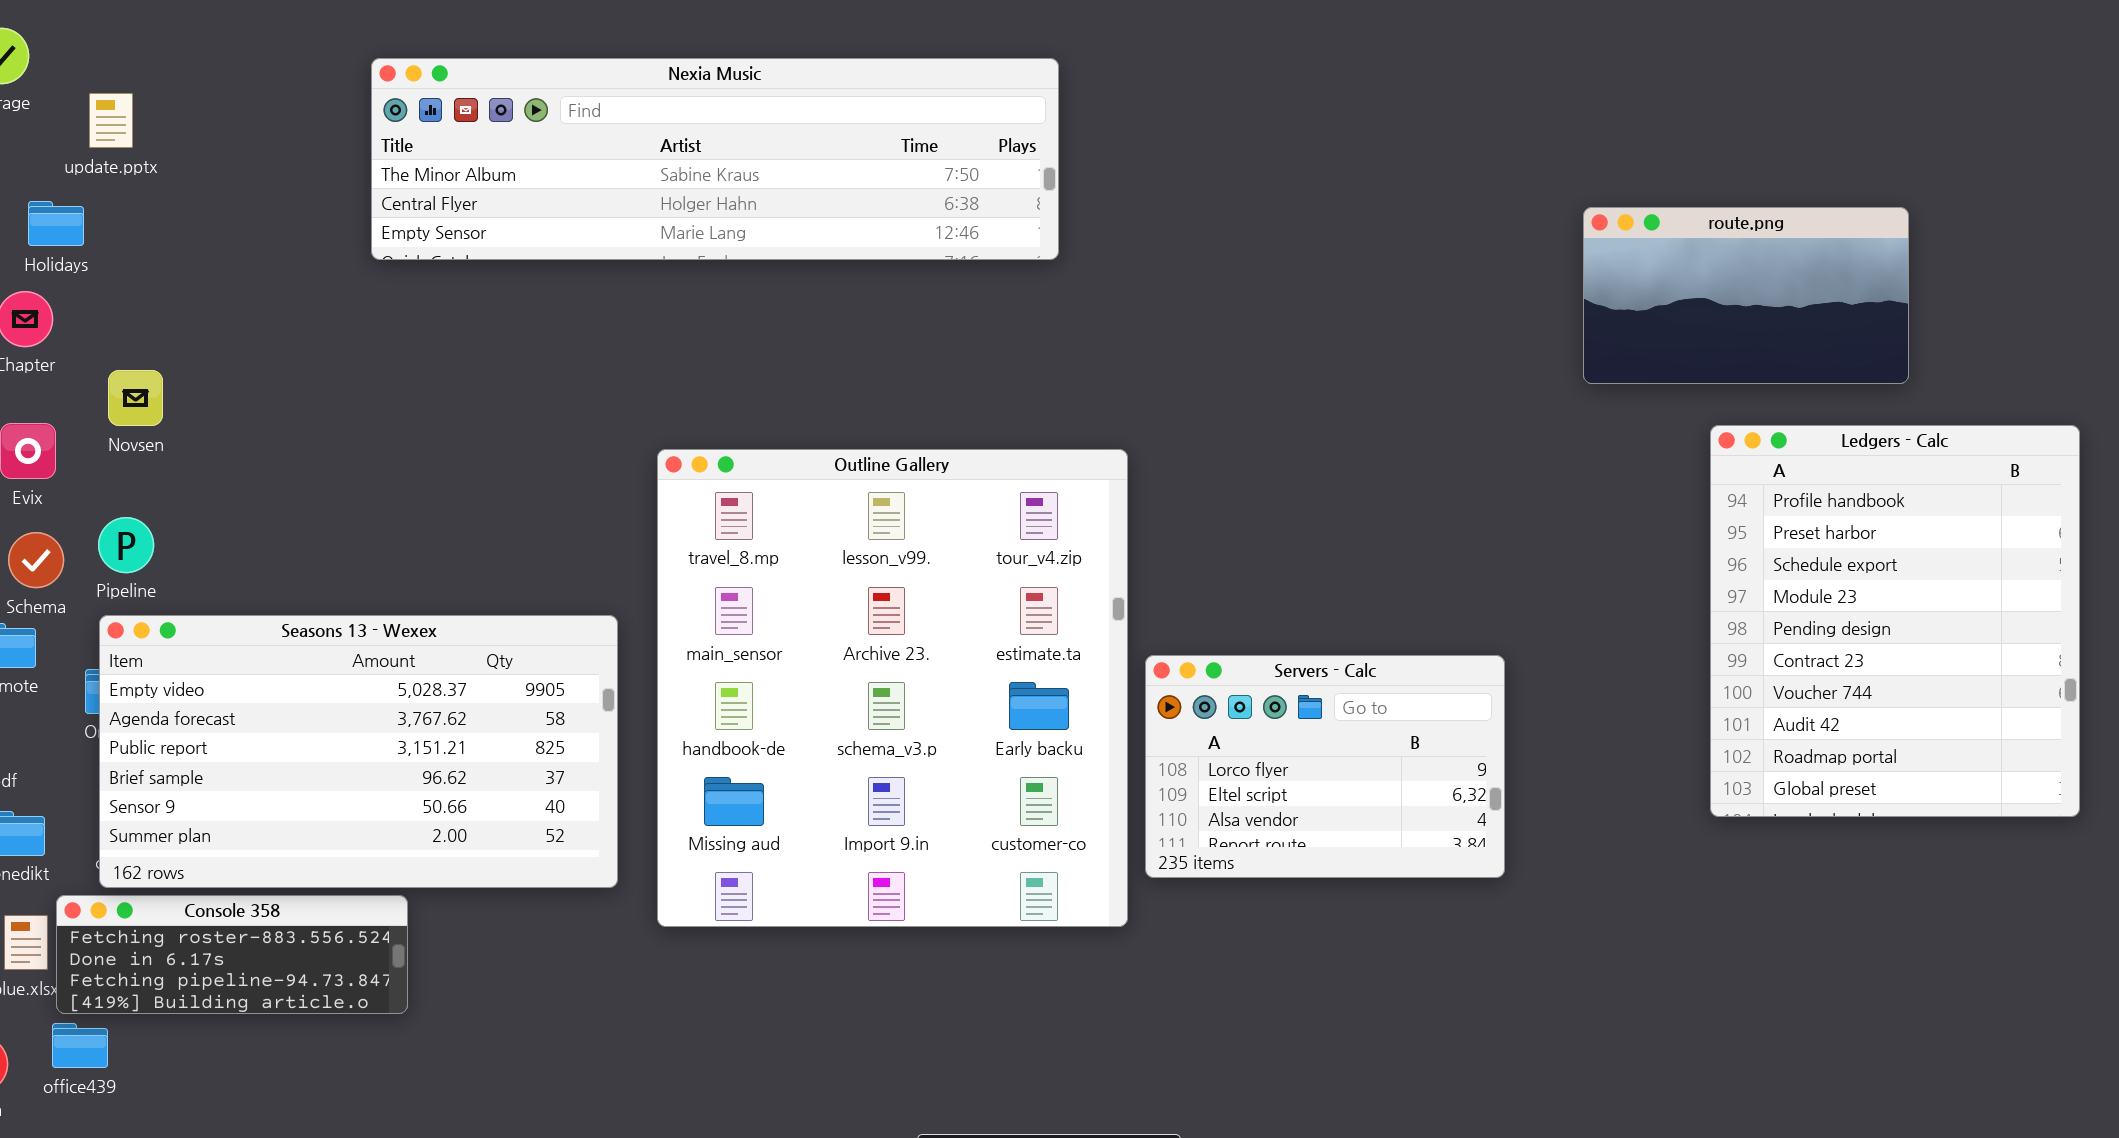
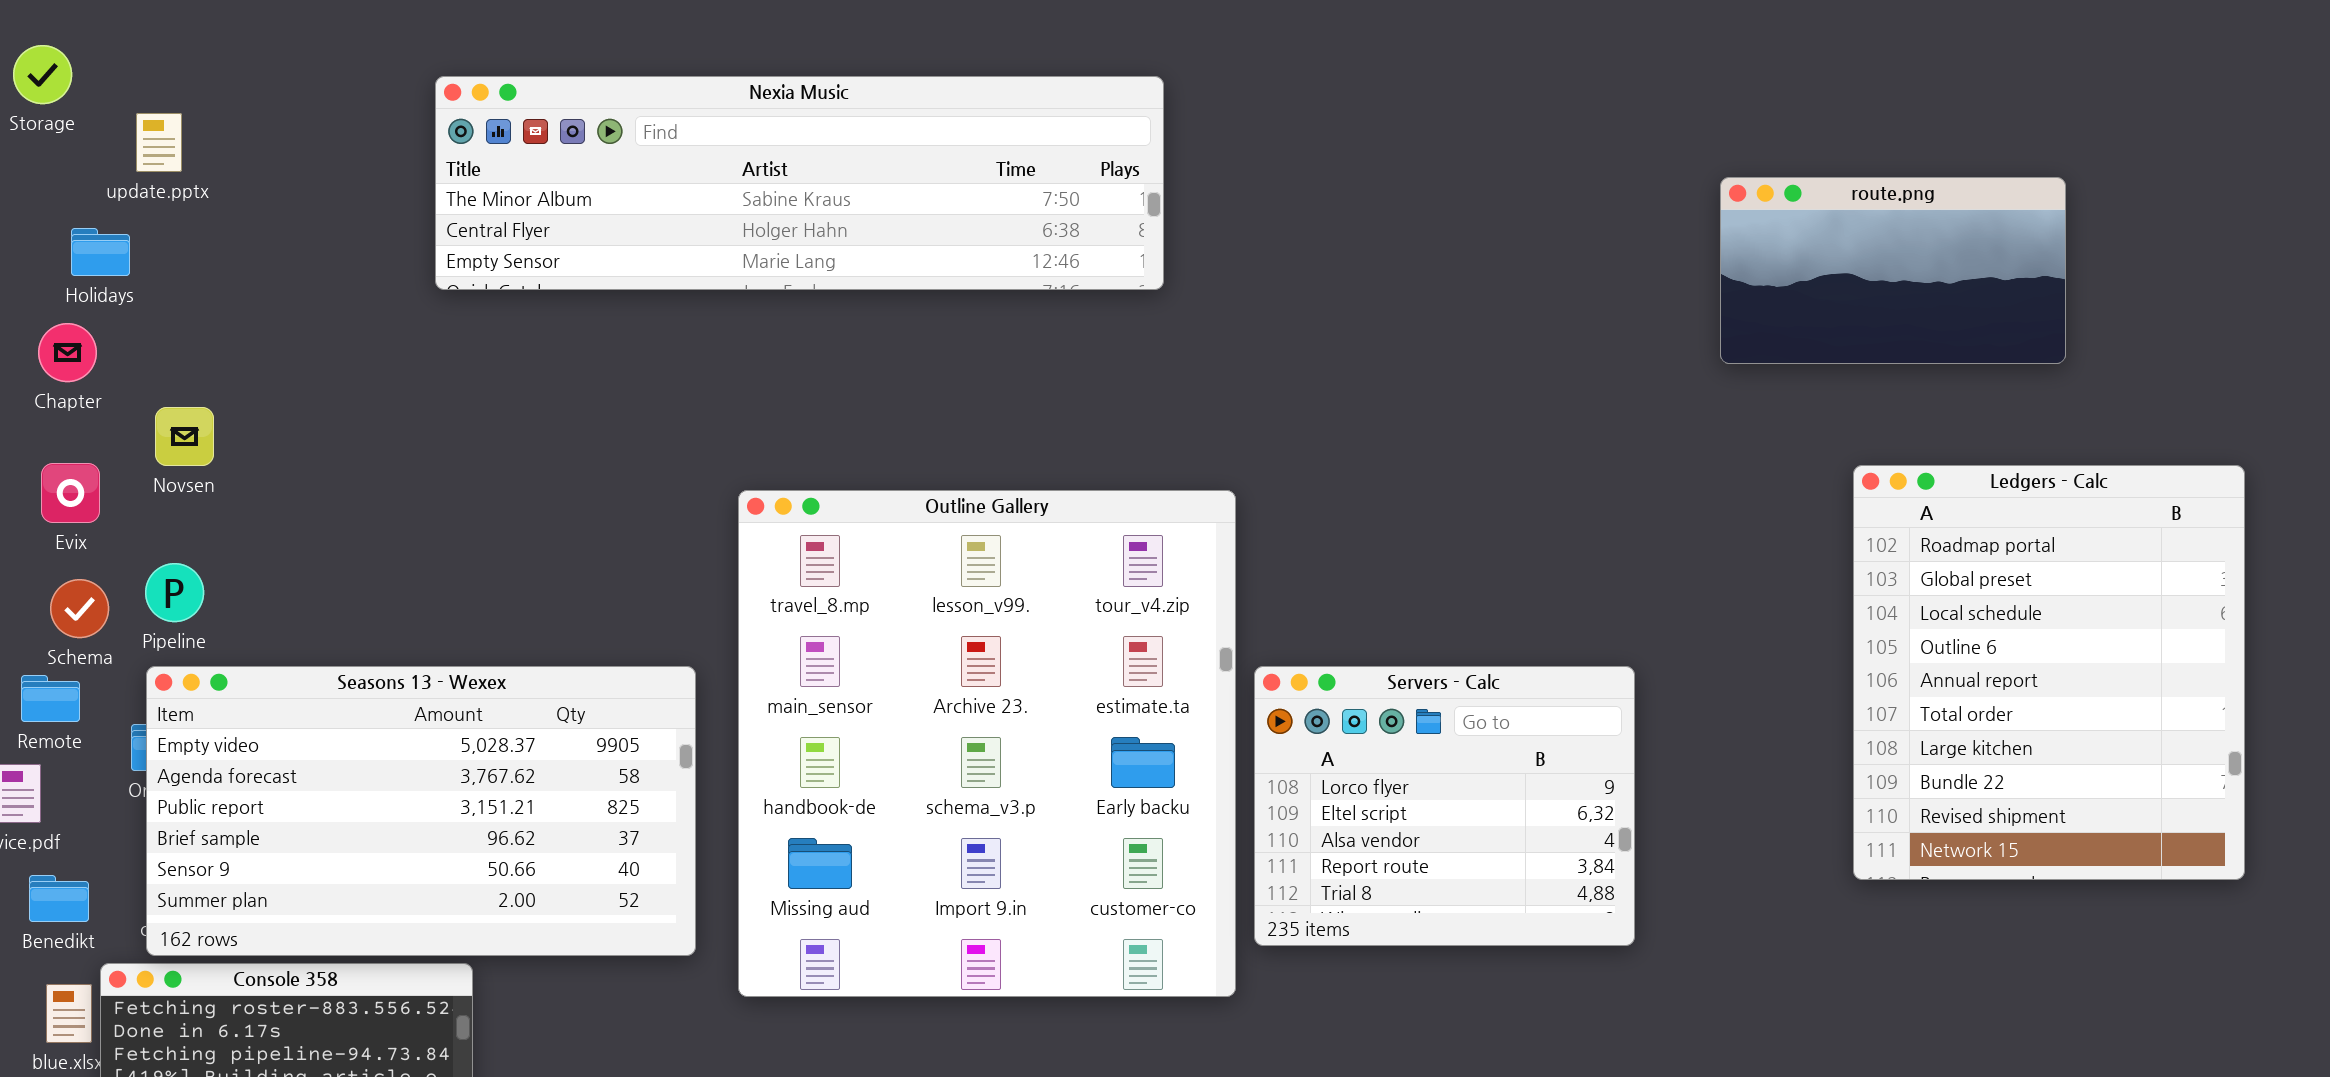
route.png: [1583,207,1909,384] -> [1720,177,2066,364], moved
Ledgers - Calc: [1710,425,2080,817] -> [1853,465,2245,880], scrolled down 8 rows
Servers - Calc: [1145,655,1505,878] -> [1254,666,1635,946], resized

